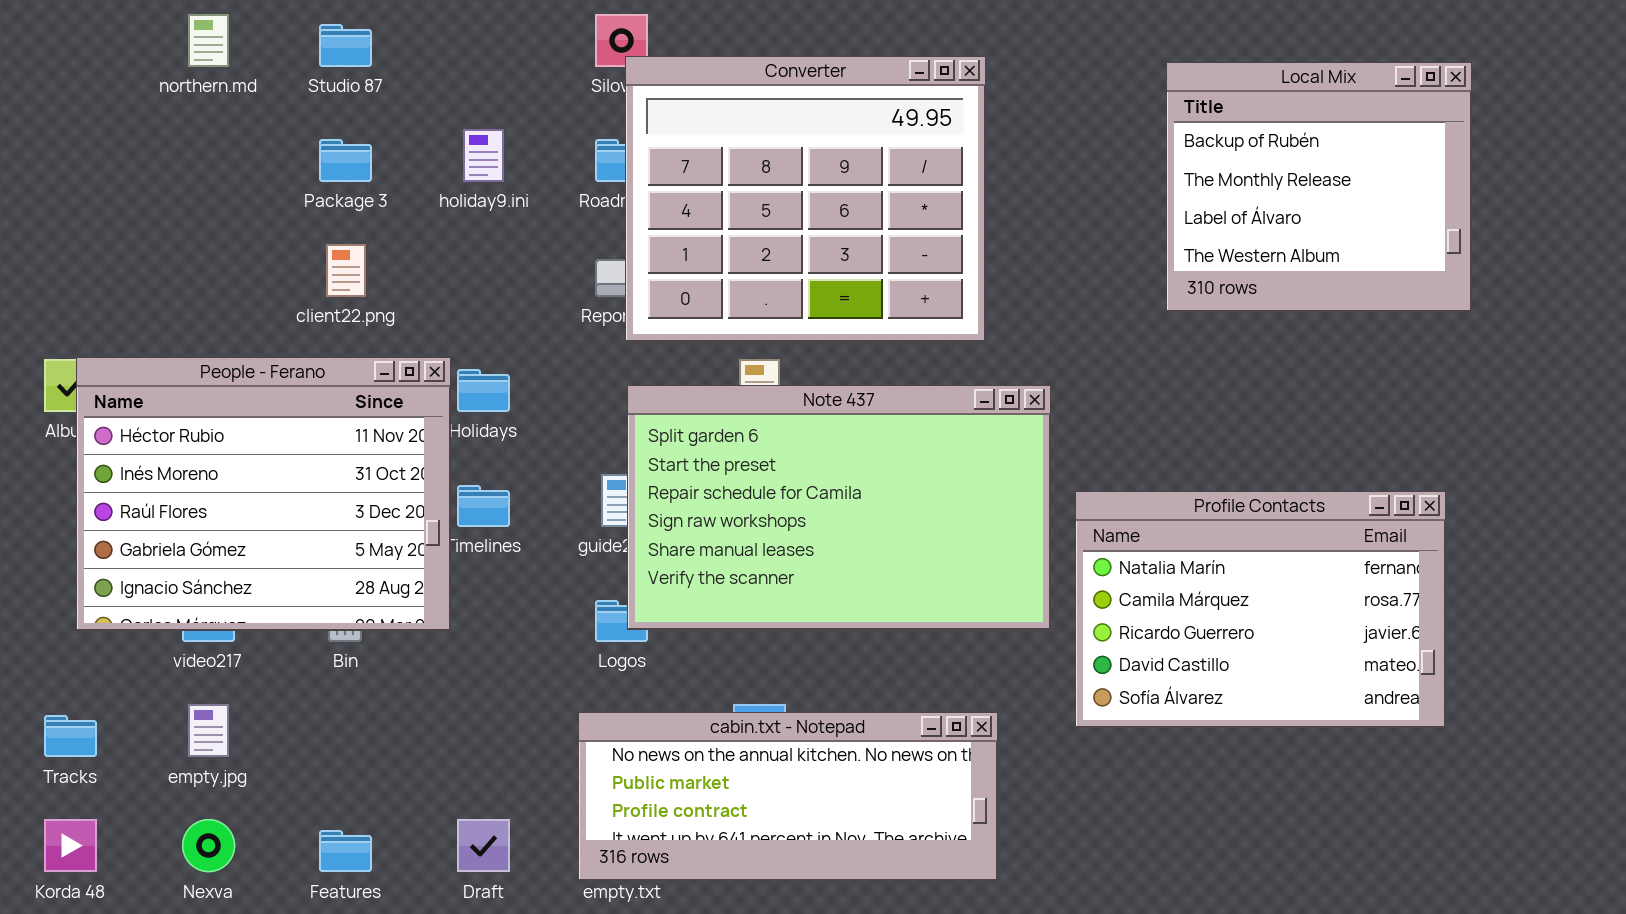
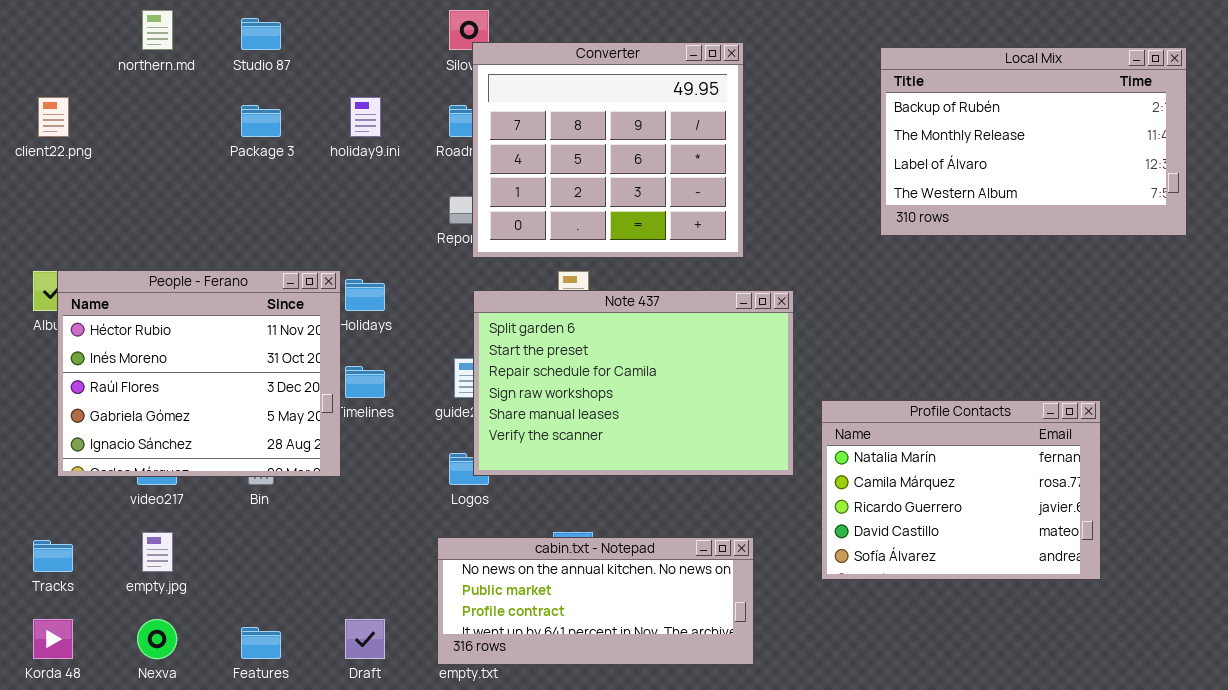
Local Mix: [1166,62,1472,312] -> [880,47,1187,236], resized
client22.png: [326,244,366,297] -> [38,97,69,137], moved
Profile Contacts: [1075,491,1446,728] -> [821,400,1101,580], moved

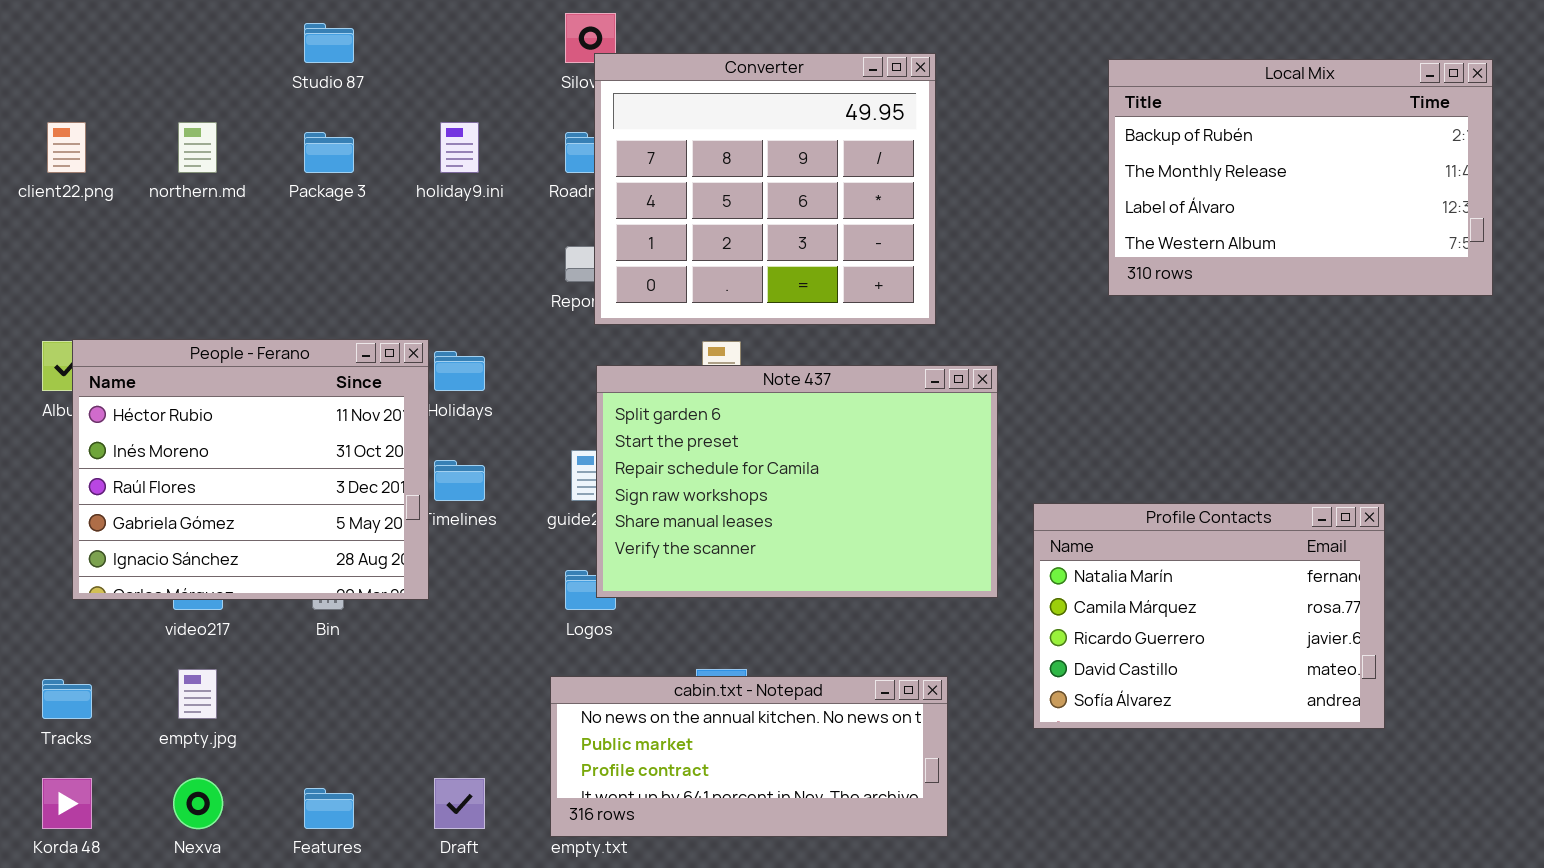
northern.md: [142,10,173,50] -> [178,122,217,173], moved

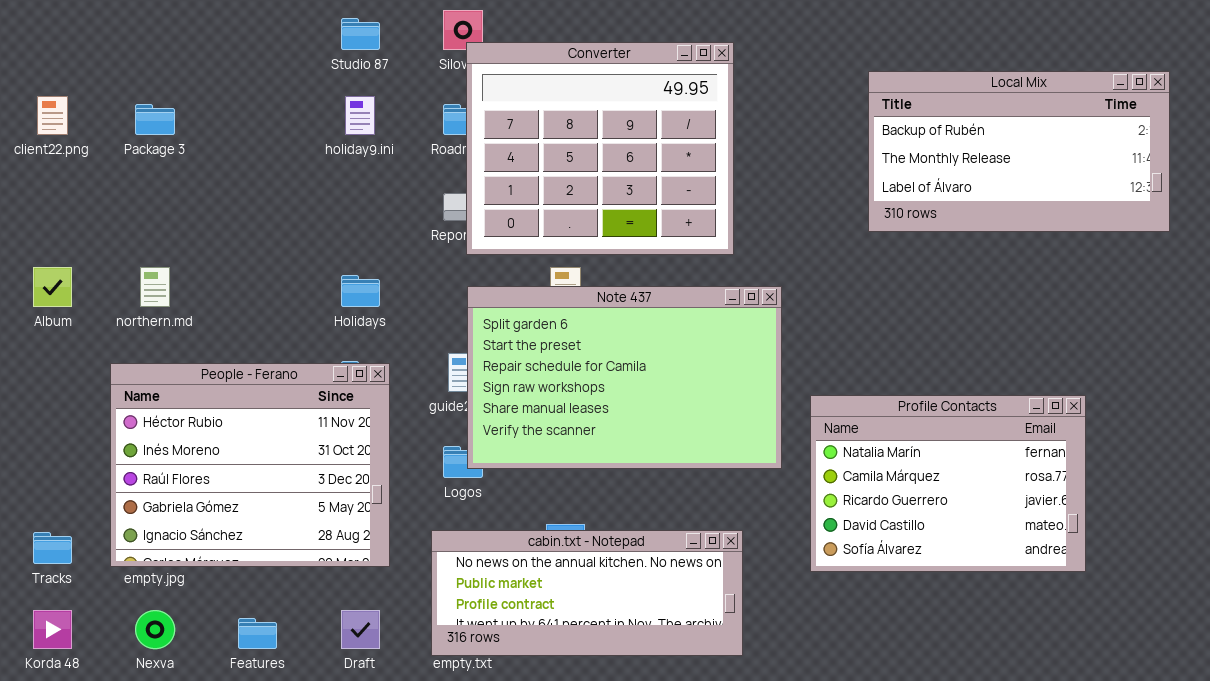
Studio 87: [304,23,354,63] -> [341,18,380,50], moved
Local Mix: [1108,59,1493,296] -> [868,71,1170,232], resized
northern.md: [178,122,217,173] -> [140,267,170,307], moved
Package 3: [304,132,354,173] -> [135,104,175,135], moved
People - Ferano: [72,339,429,600] -> [110,363,390,567], moved

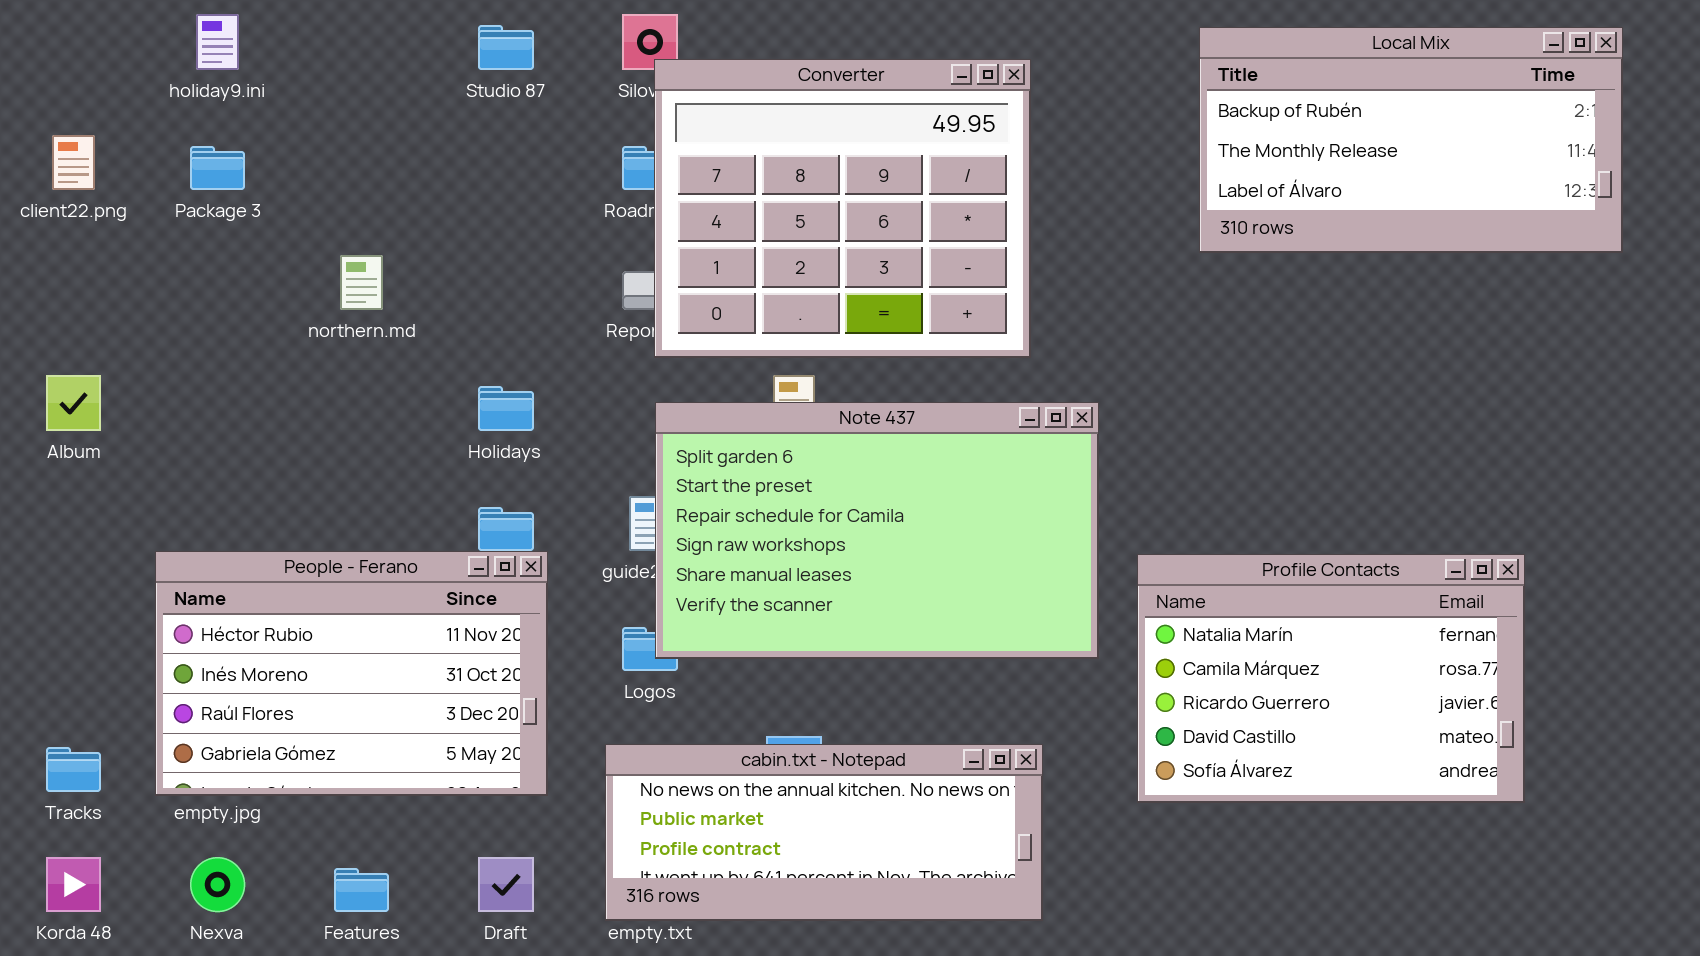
Local Mix: [868,71,1170,232] -> [1199,27,1623,253], moved
holiday9.ini: [345,96,375,135] -> [196,14,239,70], moved
northern.md: [140,267,170,307] -> [340,255,383,310], moved
People - Ferano: [110,363,390,567] -> [155,551,548,796], resized

